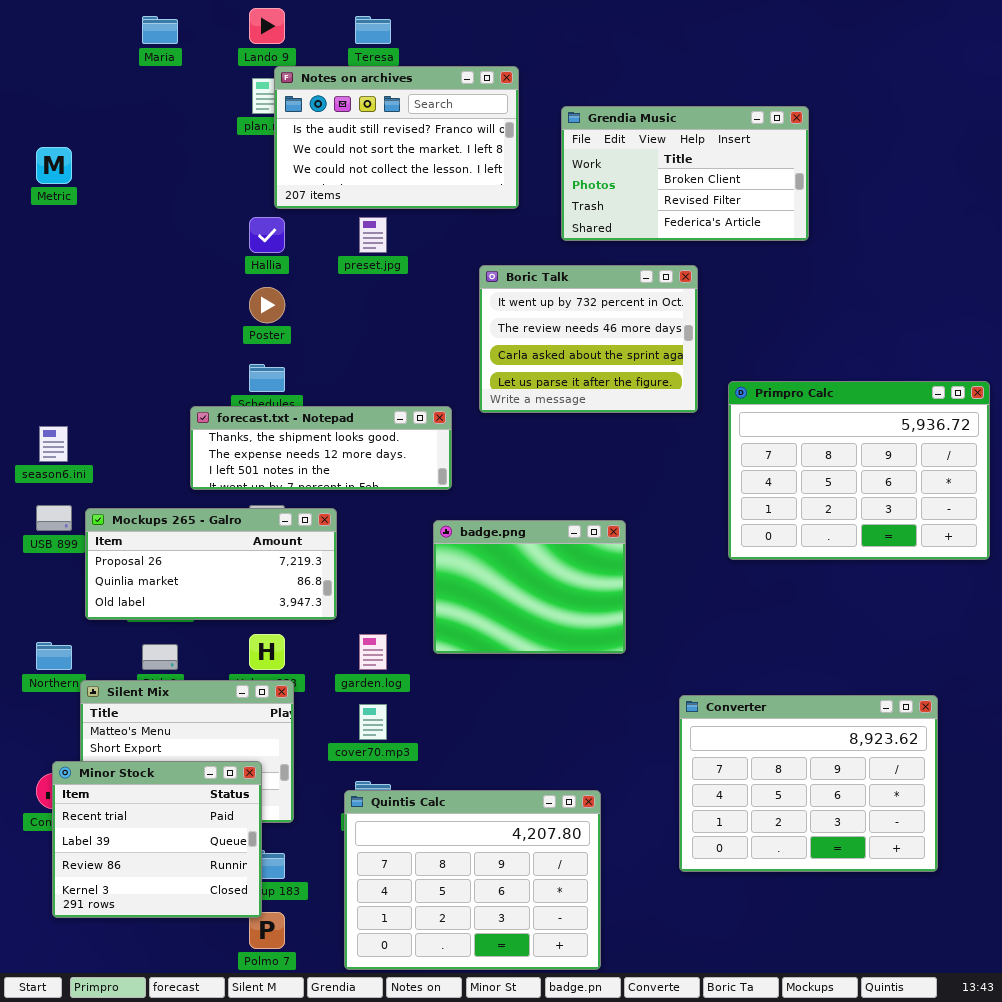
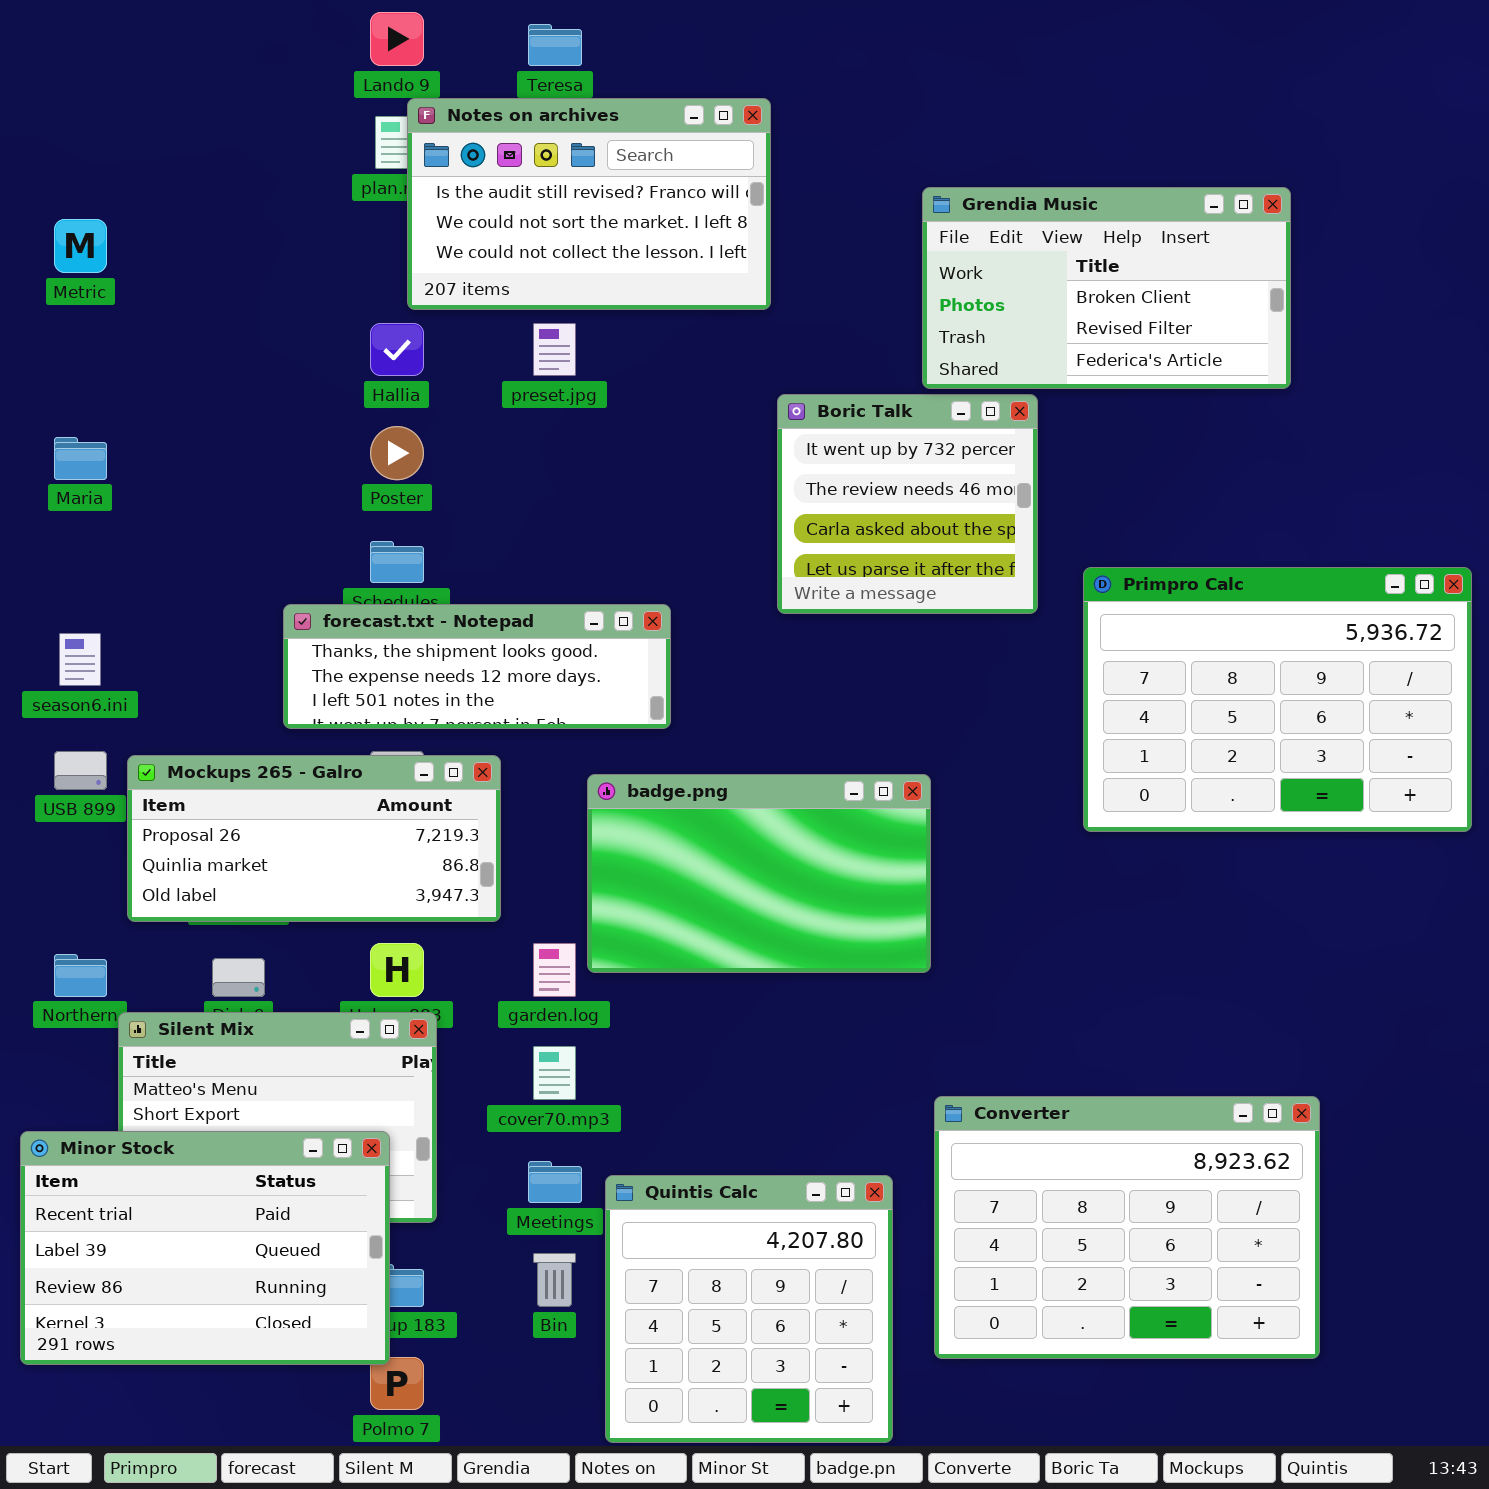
Maria: [142,16,178,44] -> [54,437,107,480], moved
Grendia Music: [561,106,809,241] -> [922,187,1291,389], moved
Boric Talk: [479,265,698,413] -> [777,394,1038,614], resized
badge.png: [433,520,626,654] -> [587,774,931,973], resized
Converter: [679,695,938,872] -> [934,1096,1320,1359], moved
Minor Stock: [52,761,262,918] -> [20,1131,390,1365], resized
Quintis Calc: [344,790,601,970] -> [605,1175,893,1443], resized

